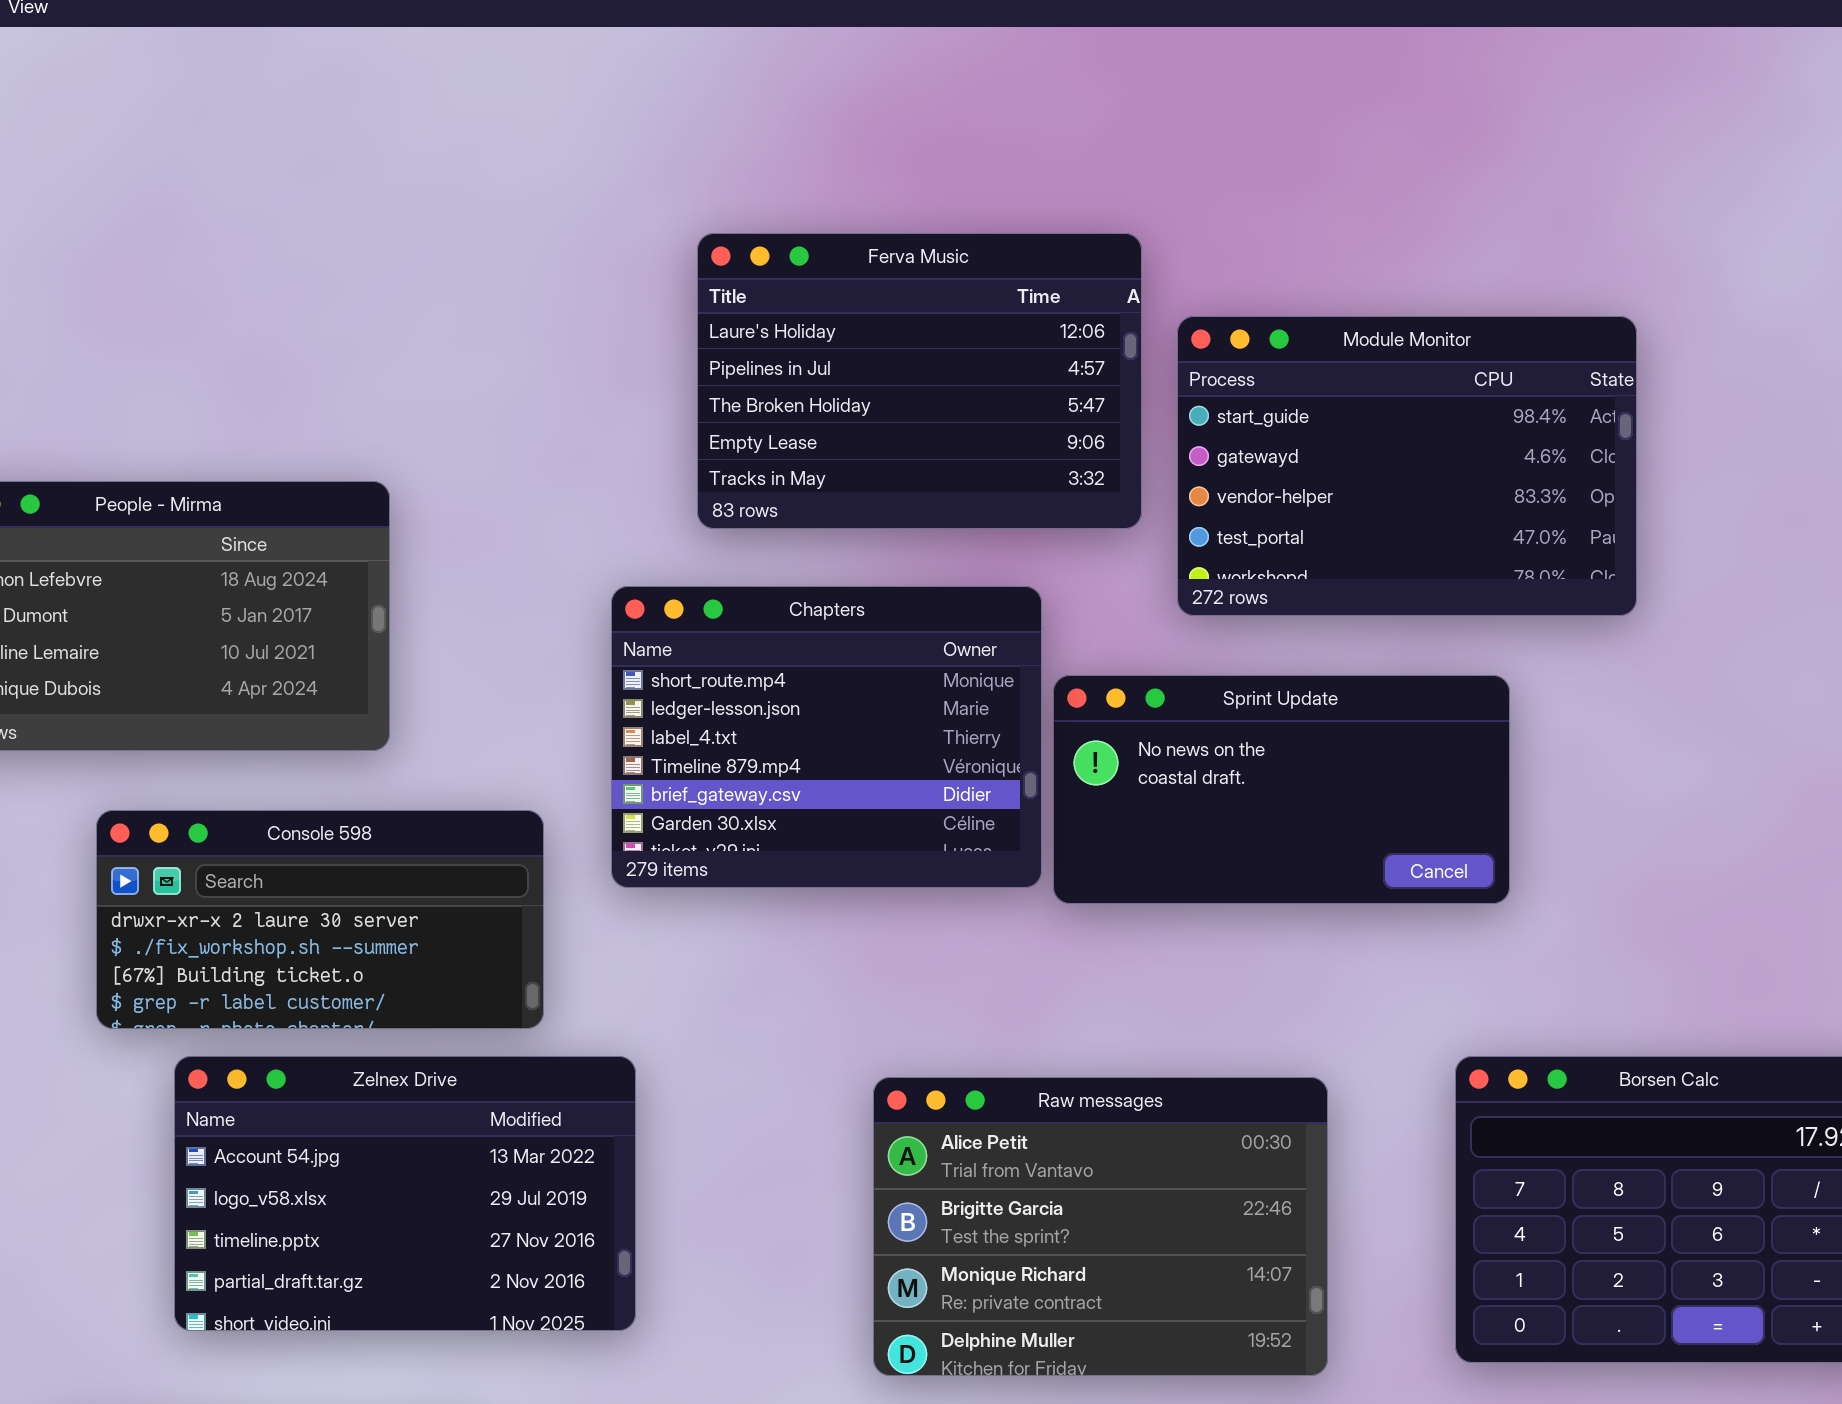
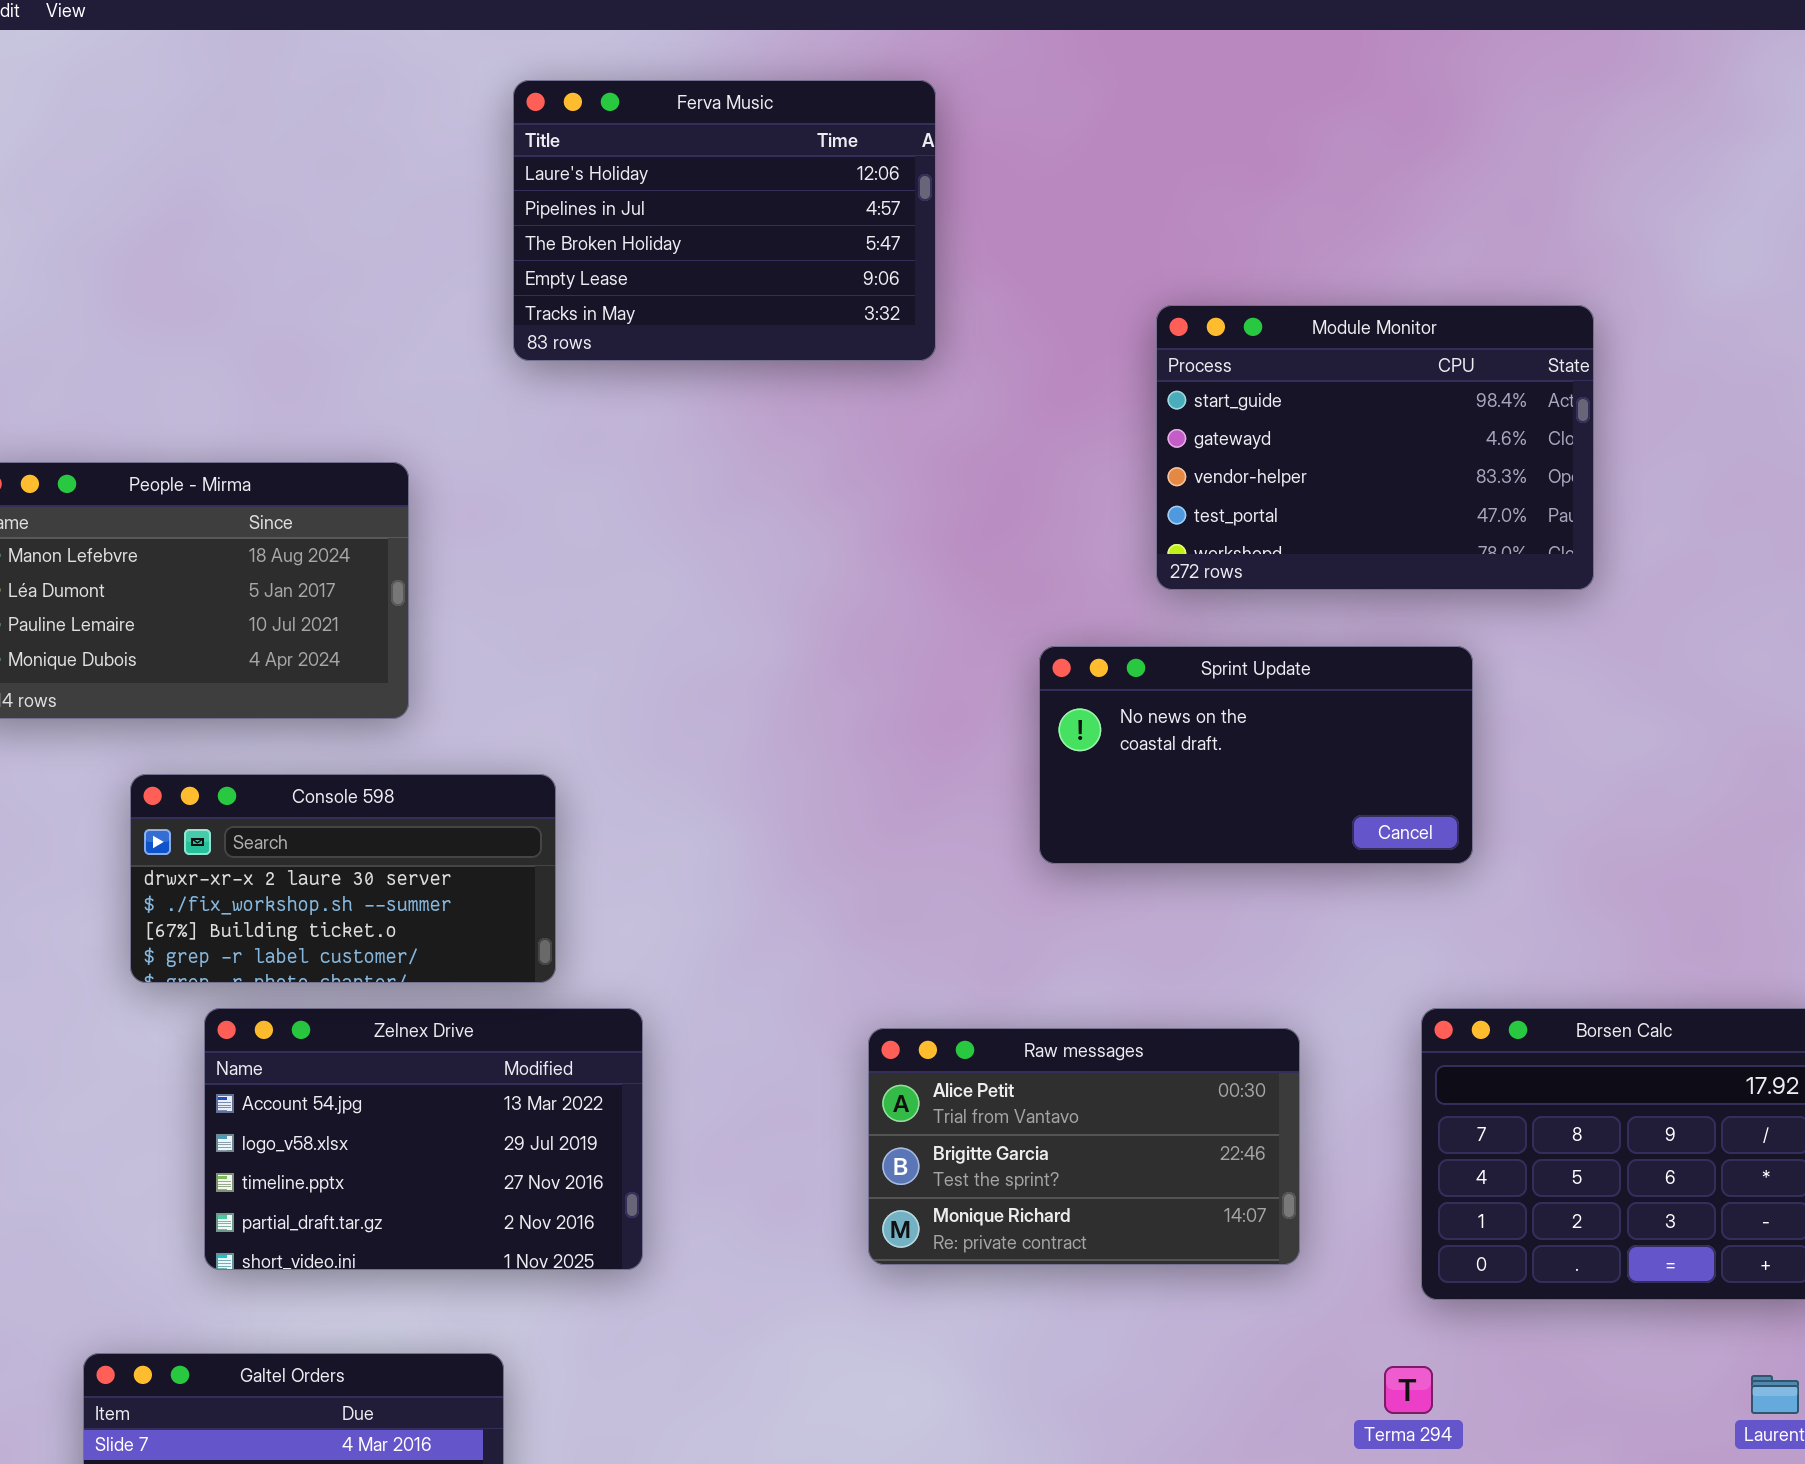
Ferva Music: [697,233,1142,529] -> [513,80,936,361], moved
Chapters: [611,586,1042,888] -> none, closed
Raw messages: [873,1077,1328,1376] -> [868,1028,1300,1265], resized

